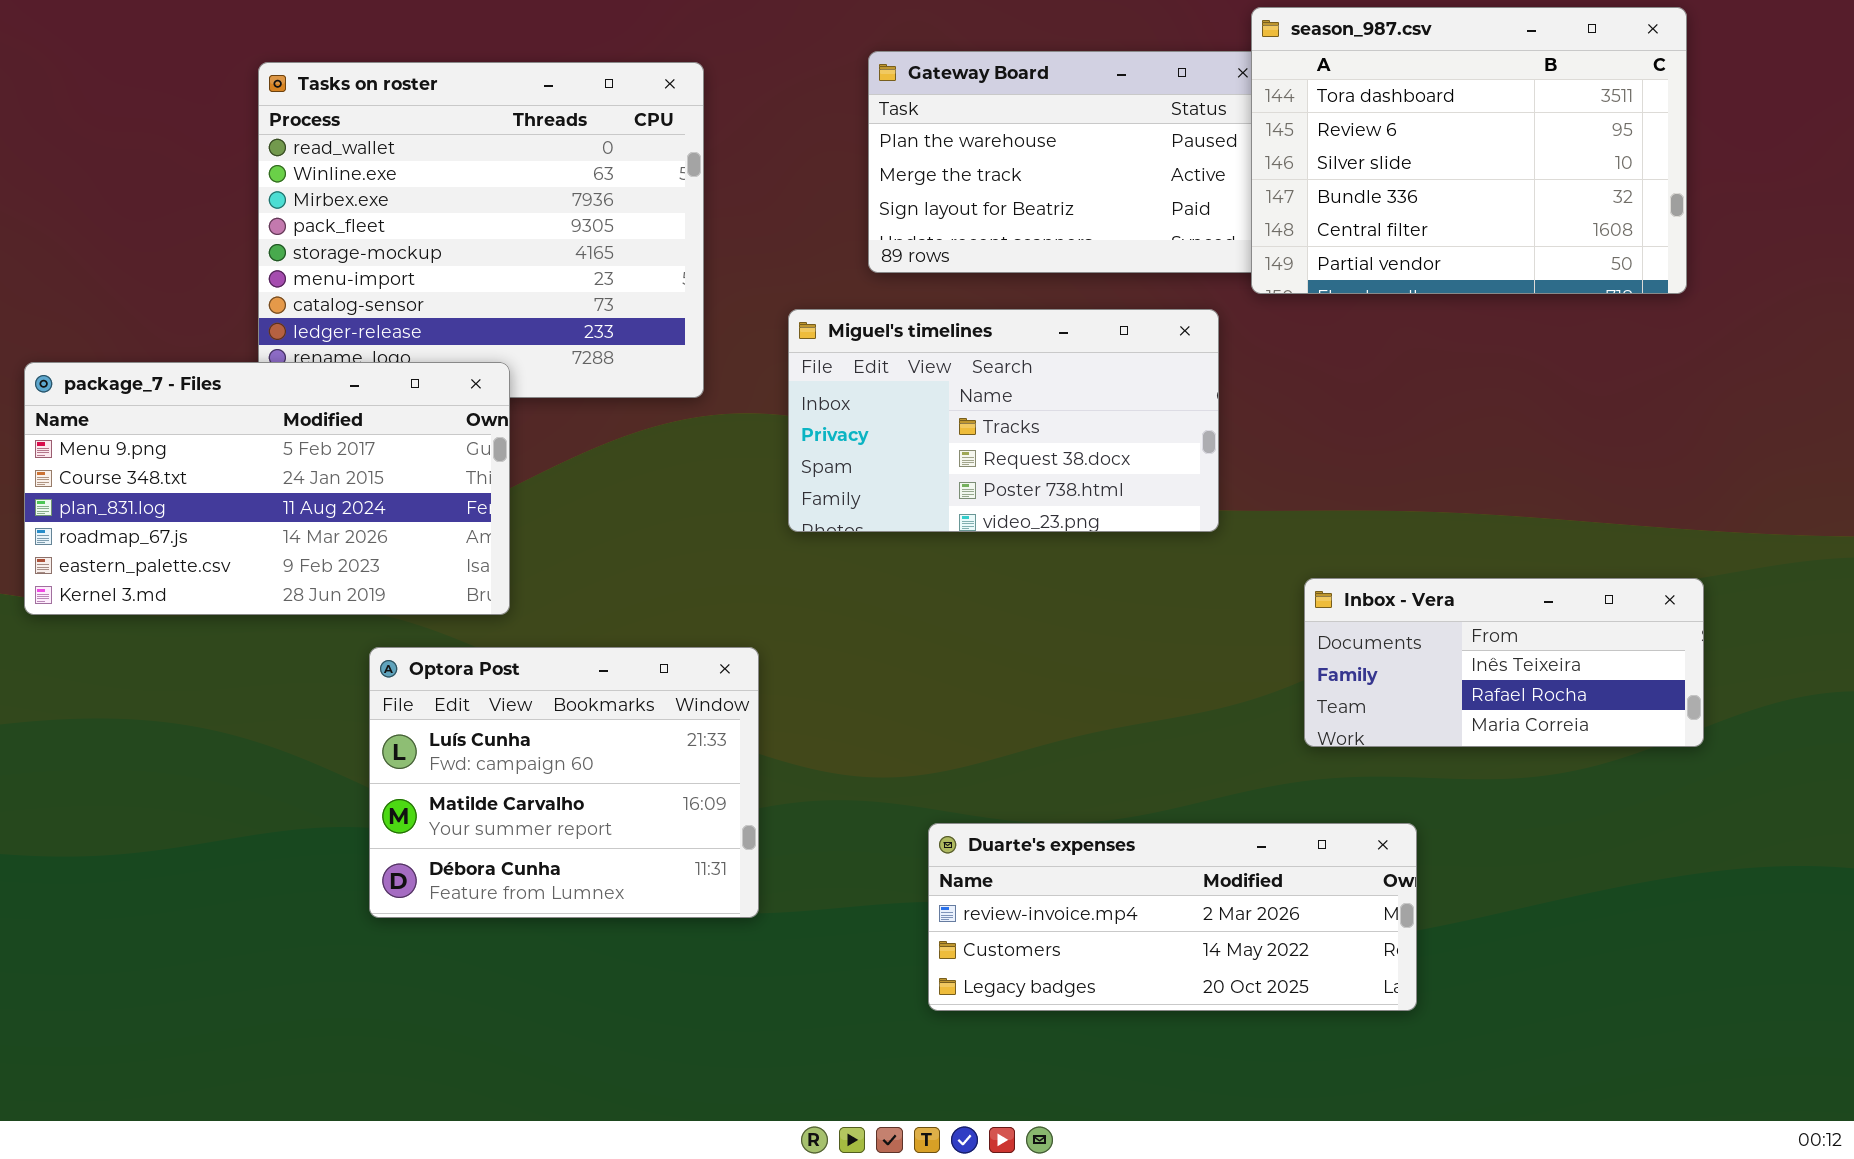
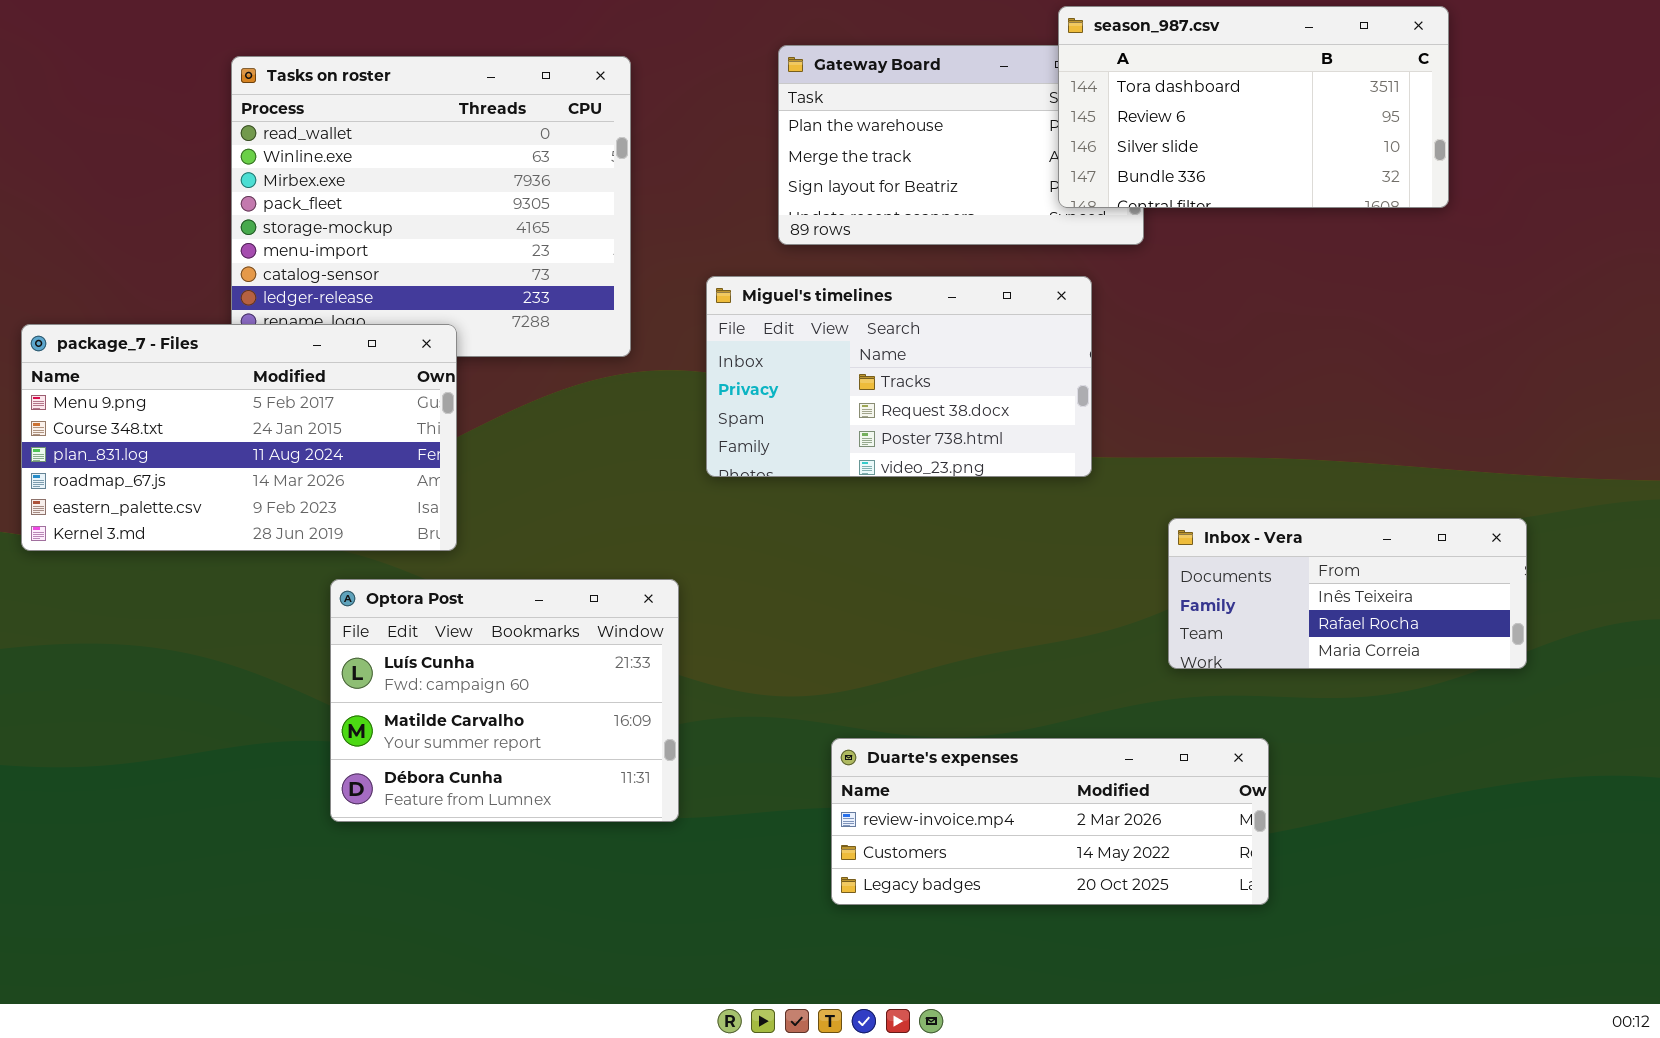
season_987.csv: [1251,7,1687,294] -> [1058,6,1449,208], moved, resized

